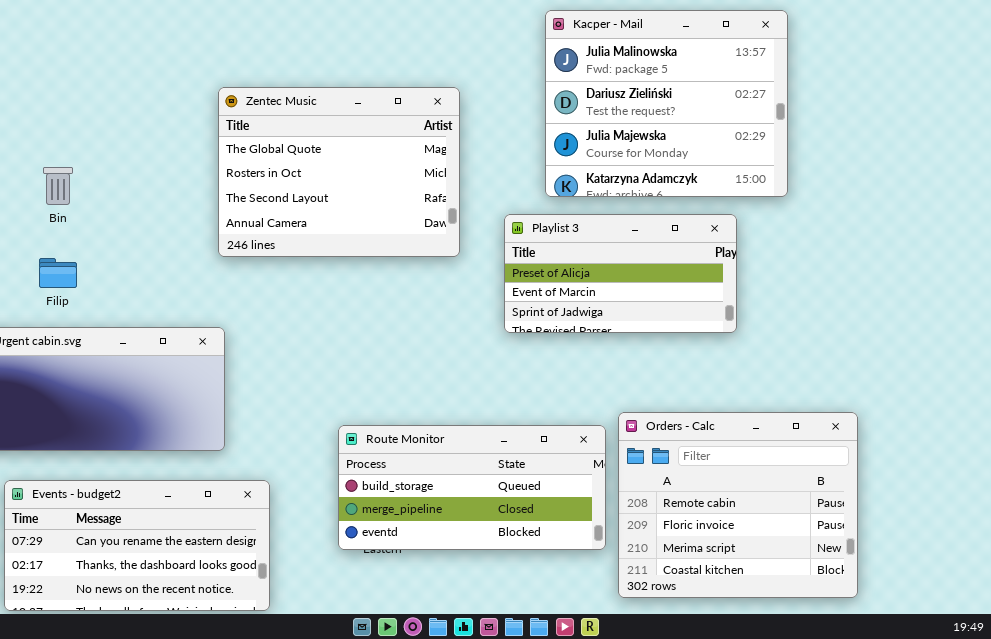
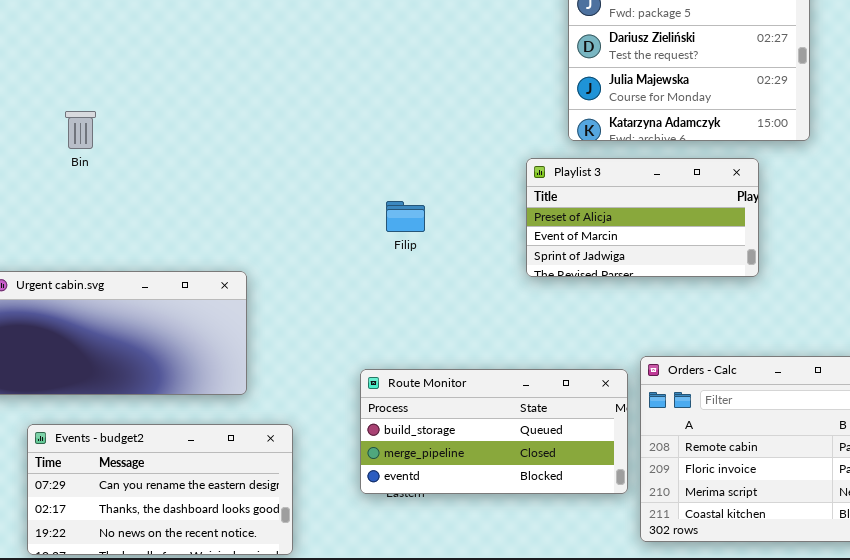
Zentec Music: [218,87,460,257] -> none, closed
Filip: [39,258,77,288] -> [386,201,425,232], moved

